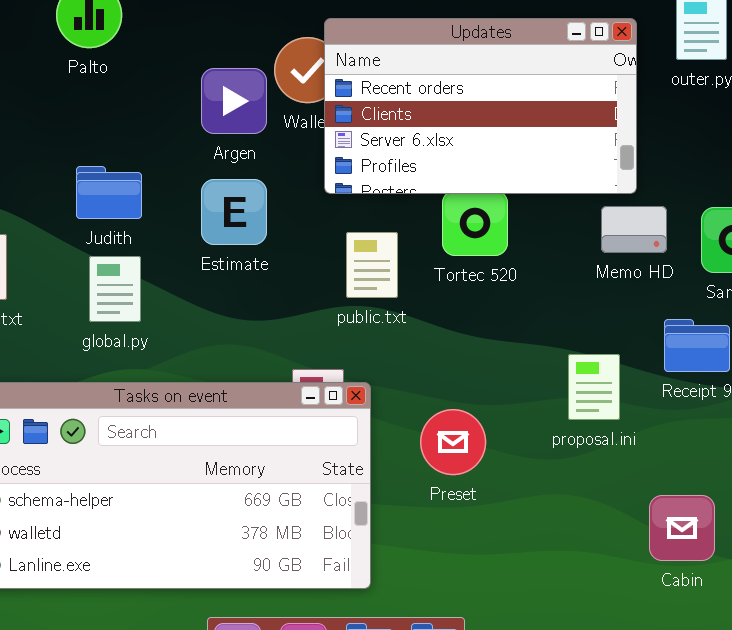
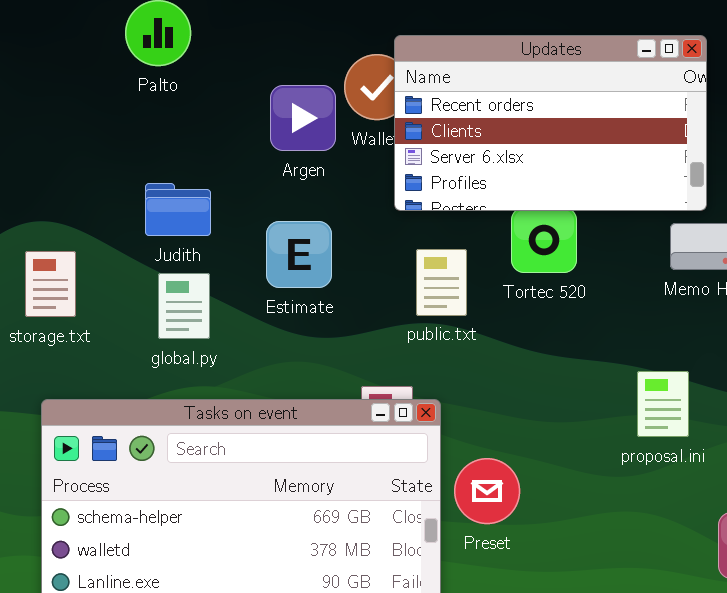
Estimate: [201,179,267,245] -> [266,221,332,288], moved
Preset: [420,409,486,475] -> [454,458,520,524], moved

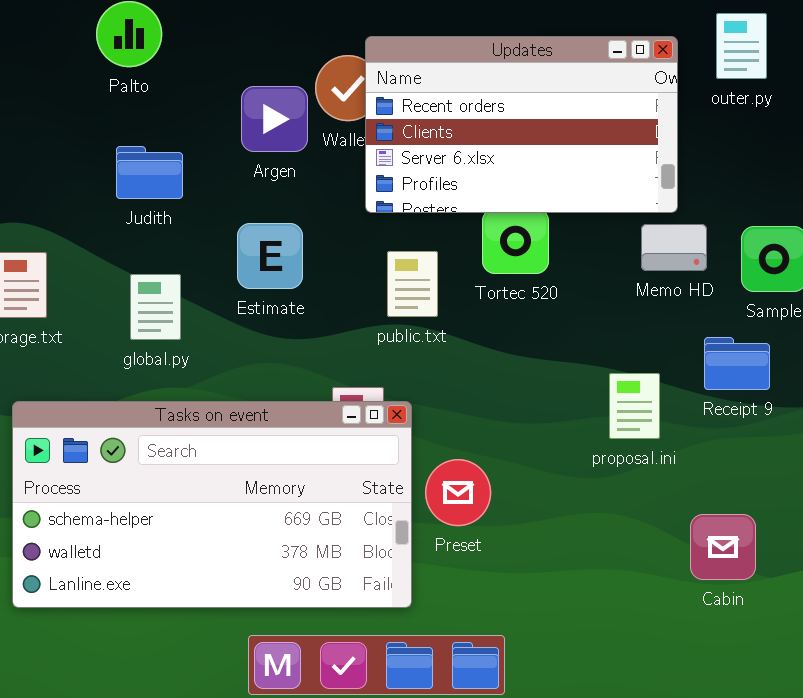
Judith: [145,183,211,236] -> [116,146,183,199], moved

